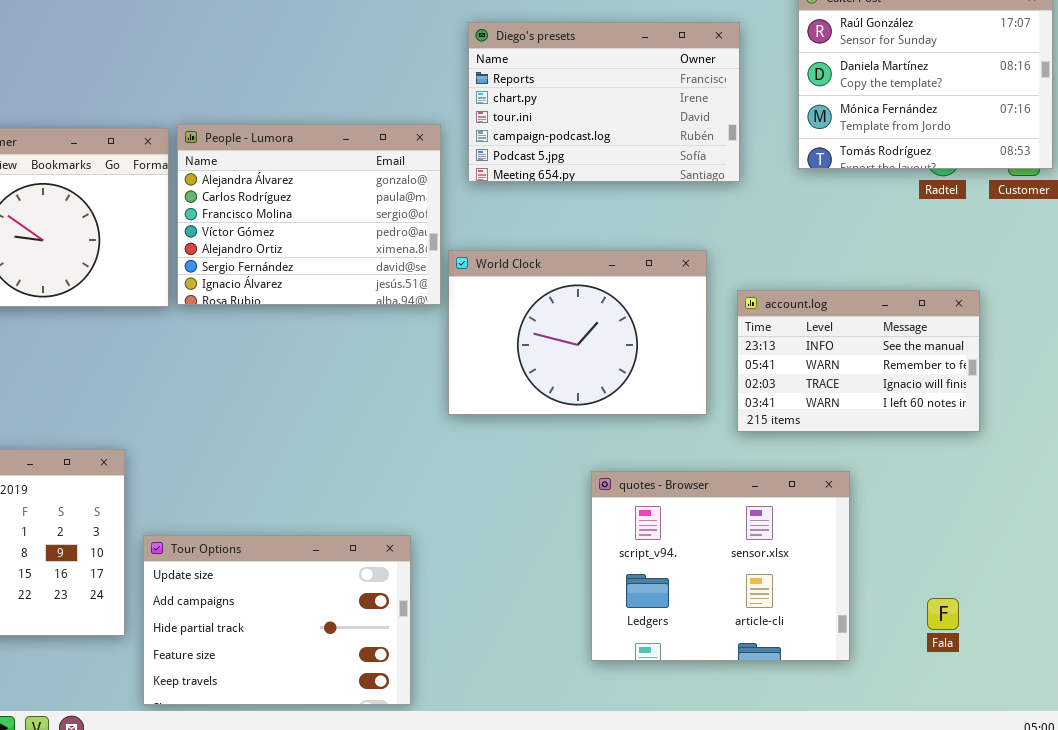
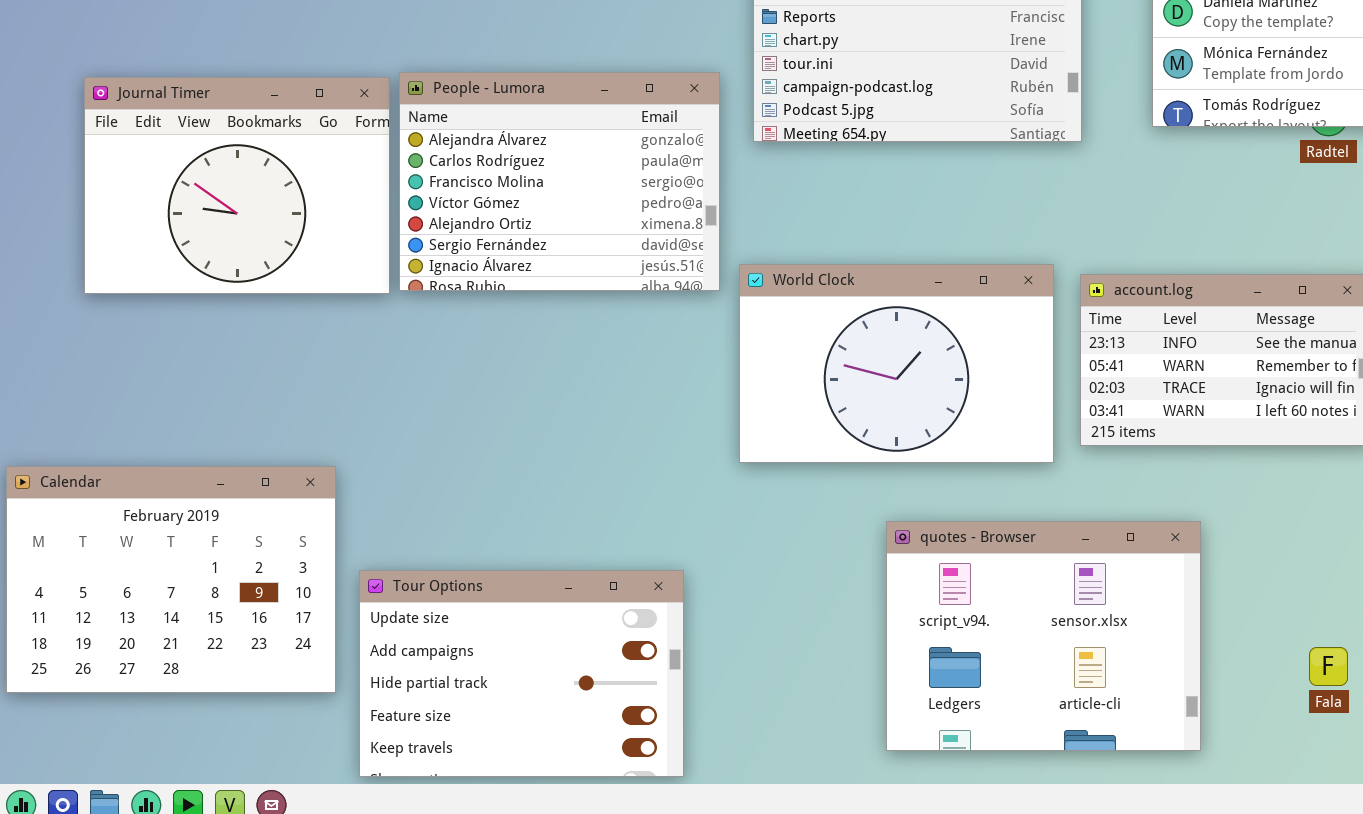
World Clock: [448,250,707,415] -> [739,264,1054,463], moved
quotes - Browser: [591,471,850,661] -> [886,521,1201,751], moved

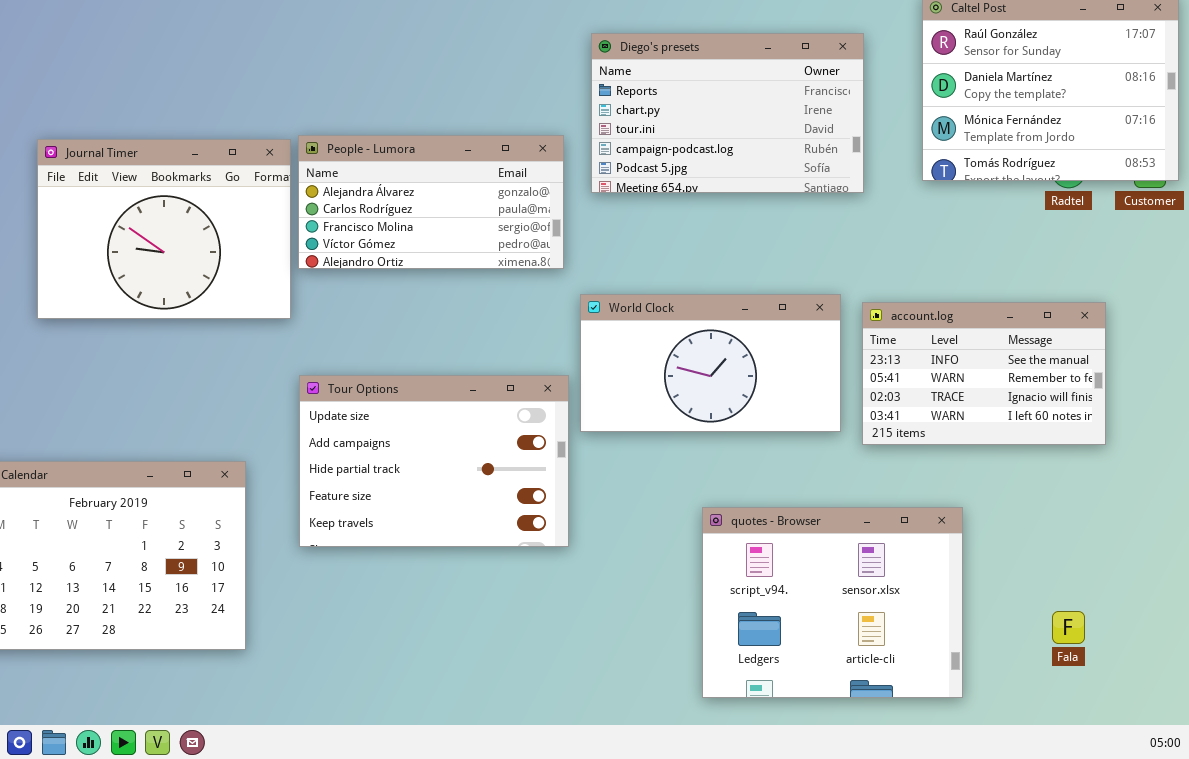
People - Lumora: [399,72,720,291] -> [298,135,564,269], resized
World Clock: [739,264,1054,463] -> [580,294,841,432], resized
Tour Options: [359,570,684,777] -> [299,375,569,547], moved

